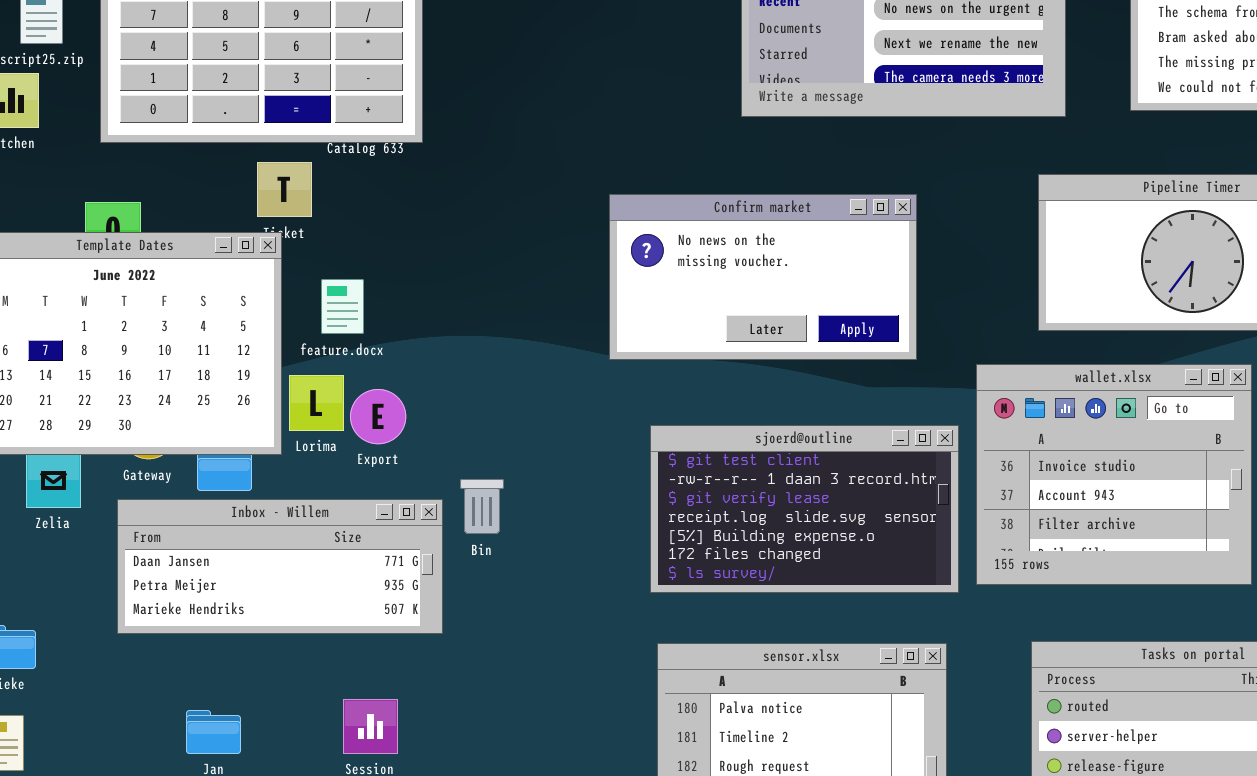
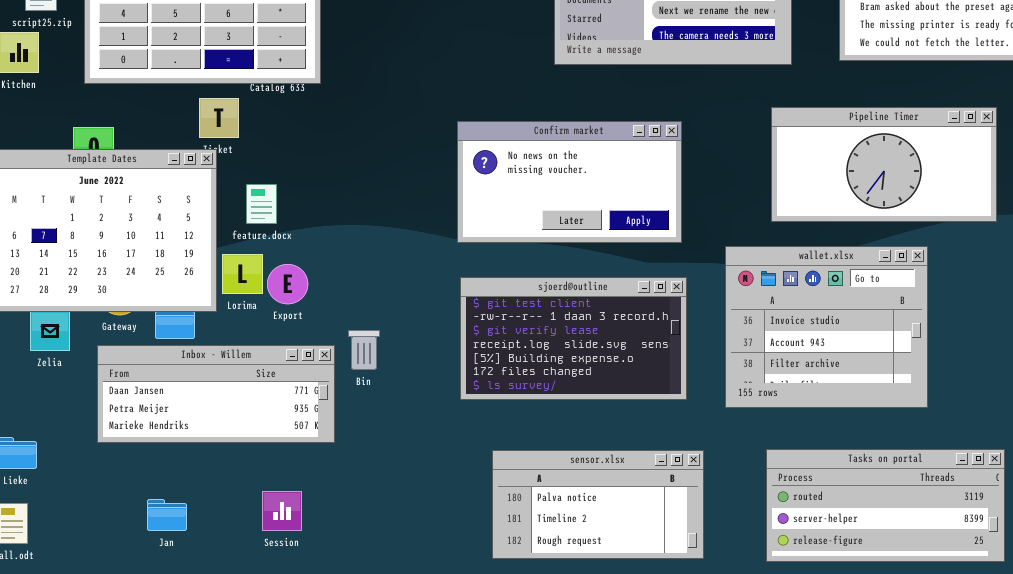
sjoerd@outline: [650,425,959,593] -> [460,277,687,400], moved

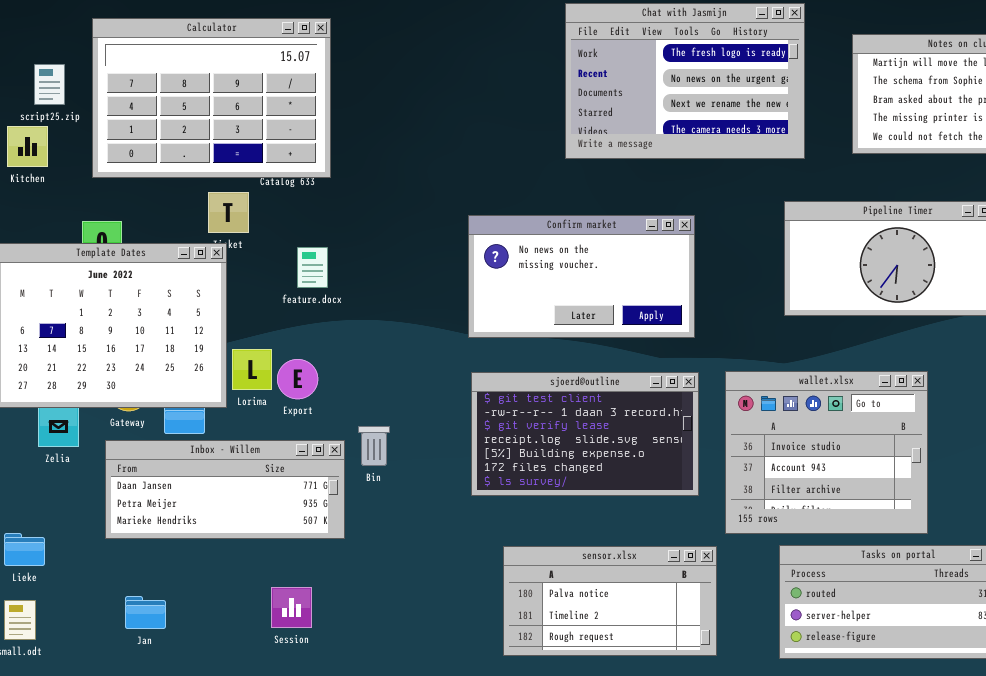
feature.docx: [246,184,277,224] -> [297,247,328,288], moved
wallet.xlsx: [725,246,928,408] -> [725,371,928,534], moved
Jan: [147,499,187,531] -> [125,596,166,629], moved

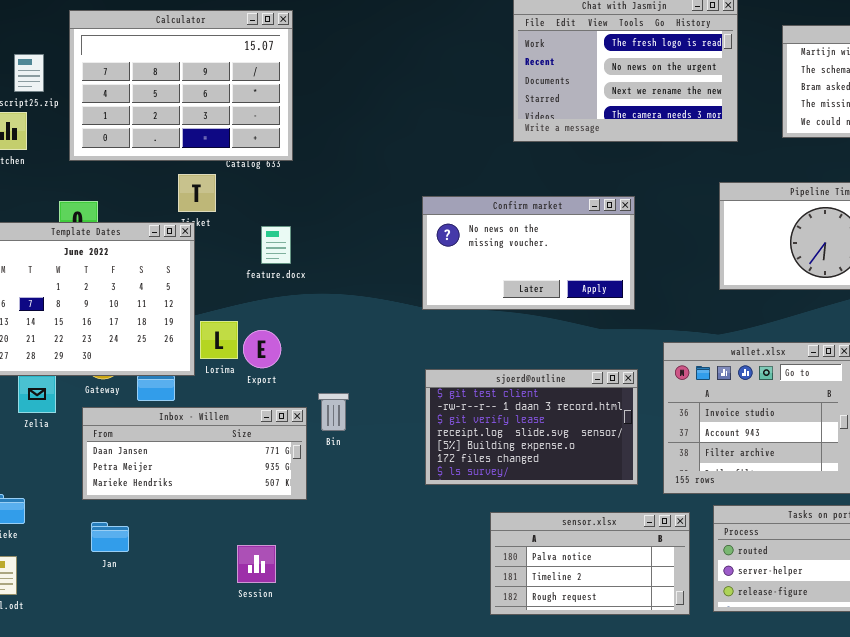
sjoerd@outline: [471,372,699,496] -> [425,369,638,485], moved
sensor.xlsx: [503,546,717,656] -> [490,512,690,615], moved
Jan: [125,596,166,629] -> [91,522,129,552], moved

